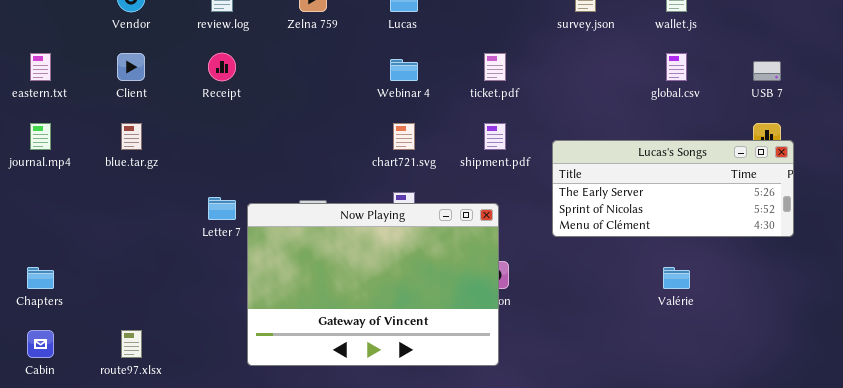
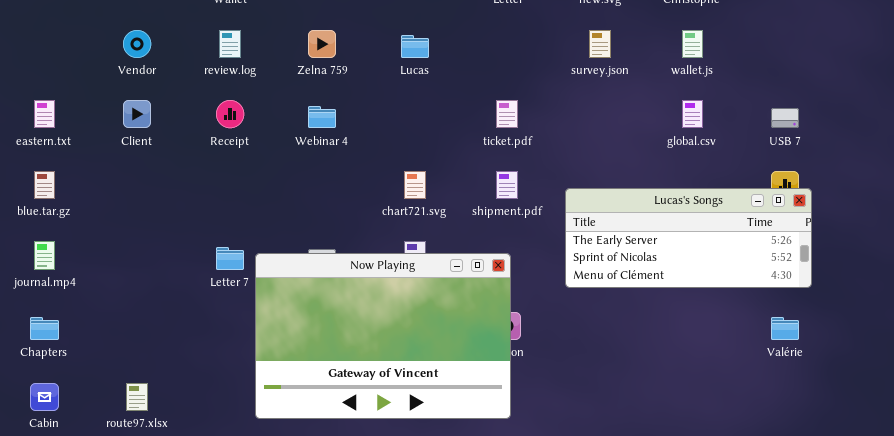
Webinar 4: [390,59,418,81] -> [308,106,336,128], moved
journal.mp4: [30,123,51,150] -> [34,241,55,270], moved
blue.tar.gz: [121,123,142,150] -> [34,171,55,199], moved
Valérie: [663,267,690,289] -> [771,317,799,340], moved

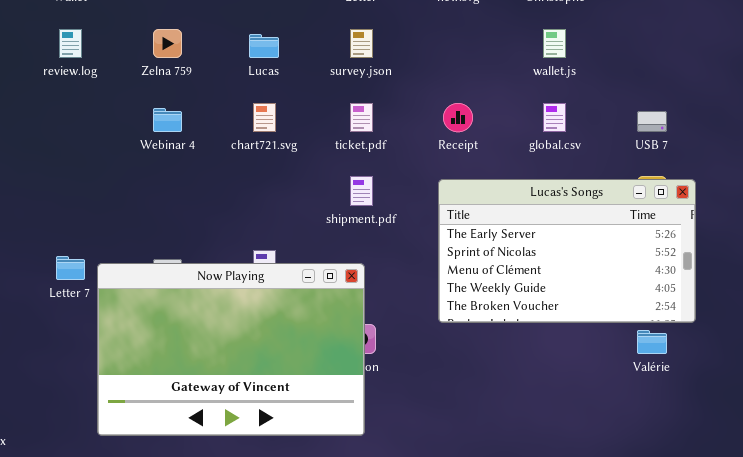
survey.json: [589,30,611,58] -> [350,29,373,58], moved
Receipt: [216,100,244,128] -> [443,103,473,132], moved
chart721.svg: [404,171,426,199] -> [253,103,276,132], moved
Lucas's Songs: [565,188,812,288] -> [438,179,696,323], moved, resized

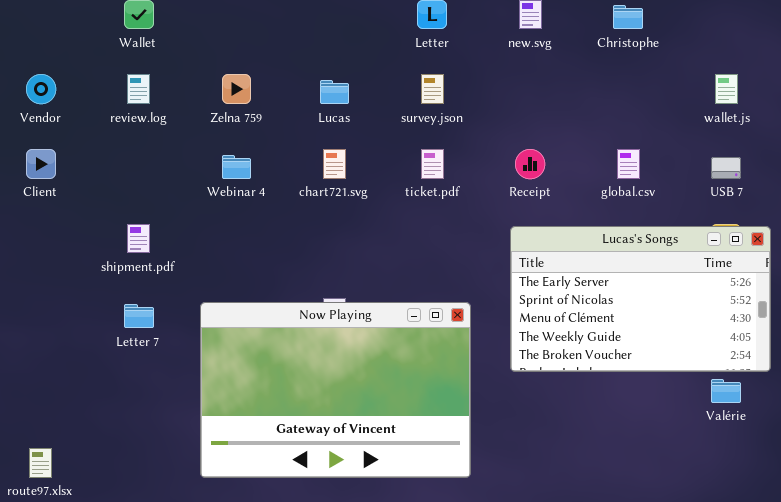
wallet.js: [543,29,566,58] -> [715,74,738,104], moved
shipment.pdf: [350,176,373,206] -> [127,224,150,253], moved
Now Playing: [97,263,365,436] -> [200,302,471,478], moved

